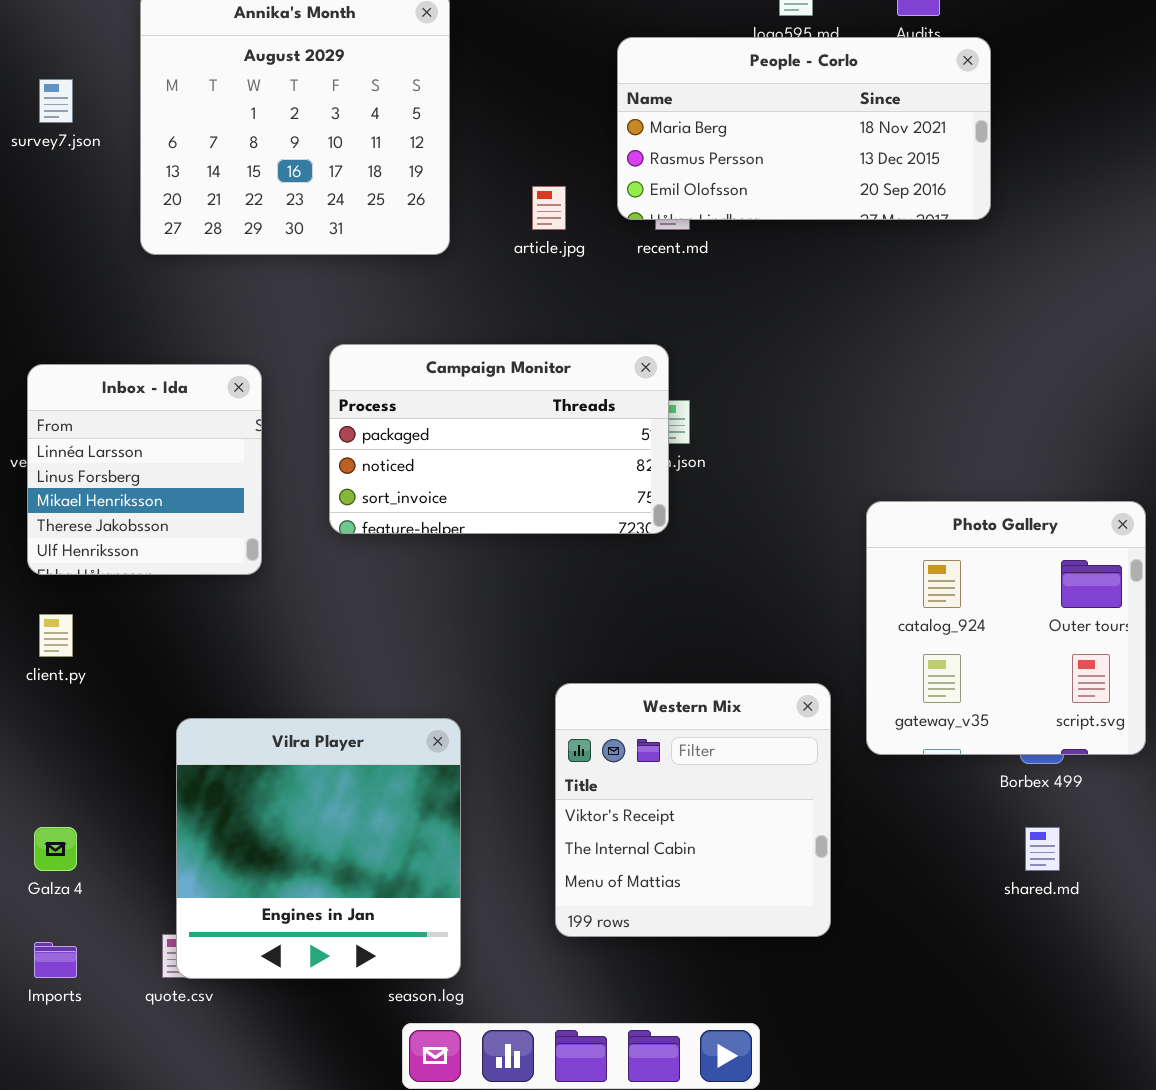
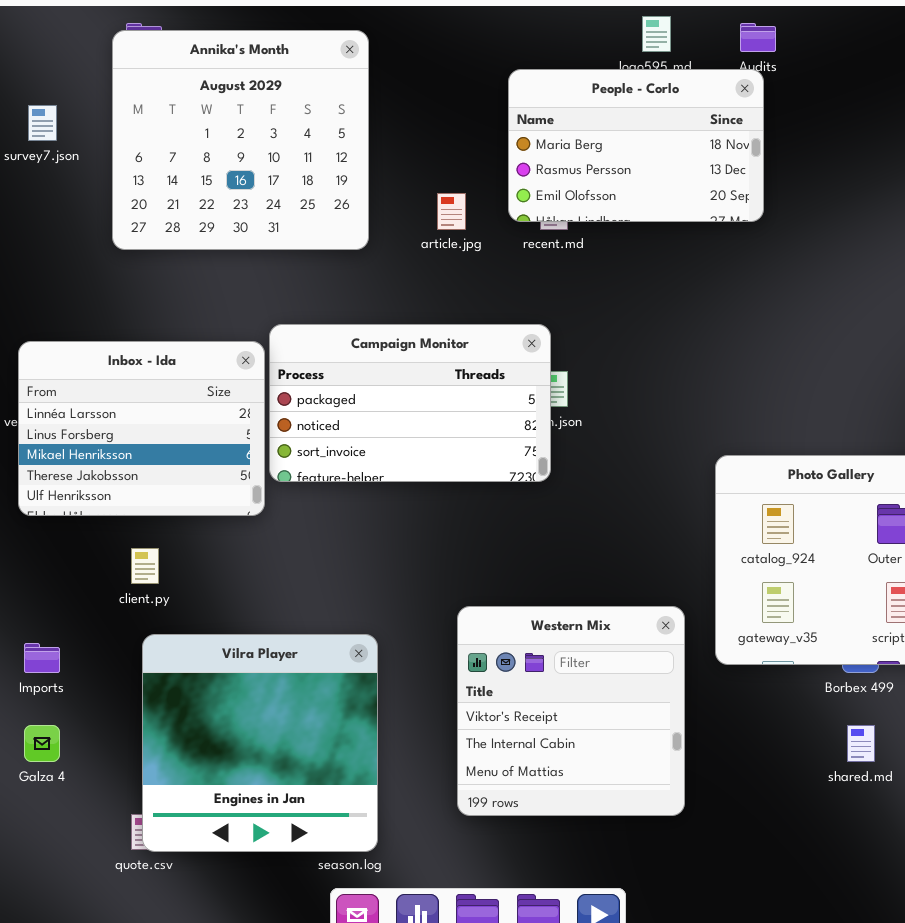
People - Corlo: [617,37,991,220] -> [508,69,764,222], resized
Inbox - Ida: [27,364,262,575] -> [18,341,265,516], resized
client.py: [39,614,73,657] -> [131,548,159,584], moved
Imports: [34,942,77,978] -> [24,643,60,673], moved

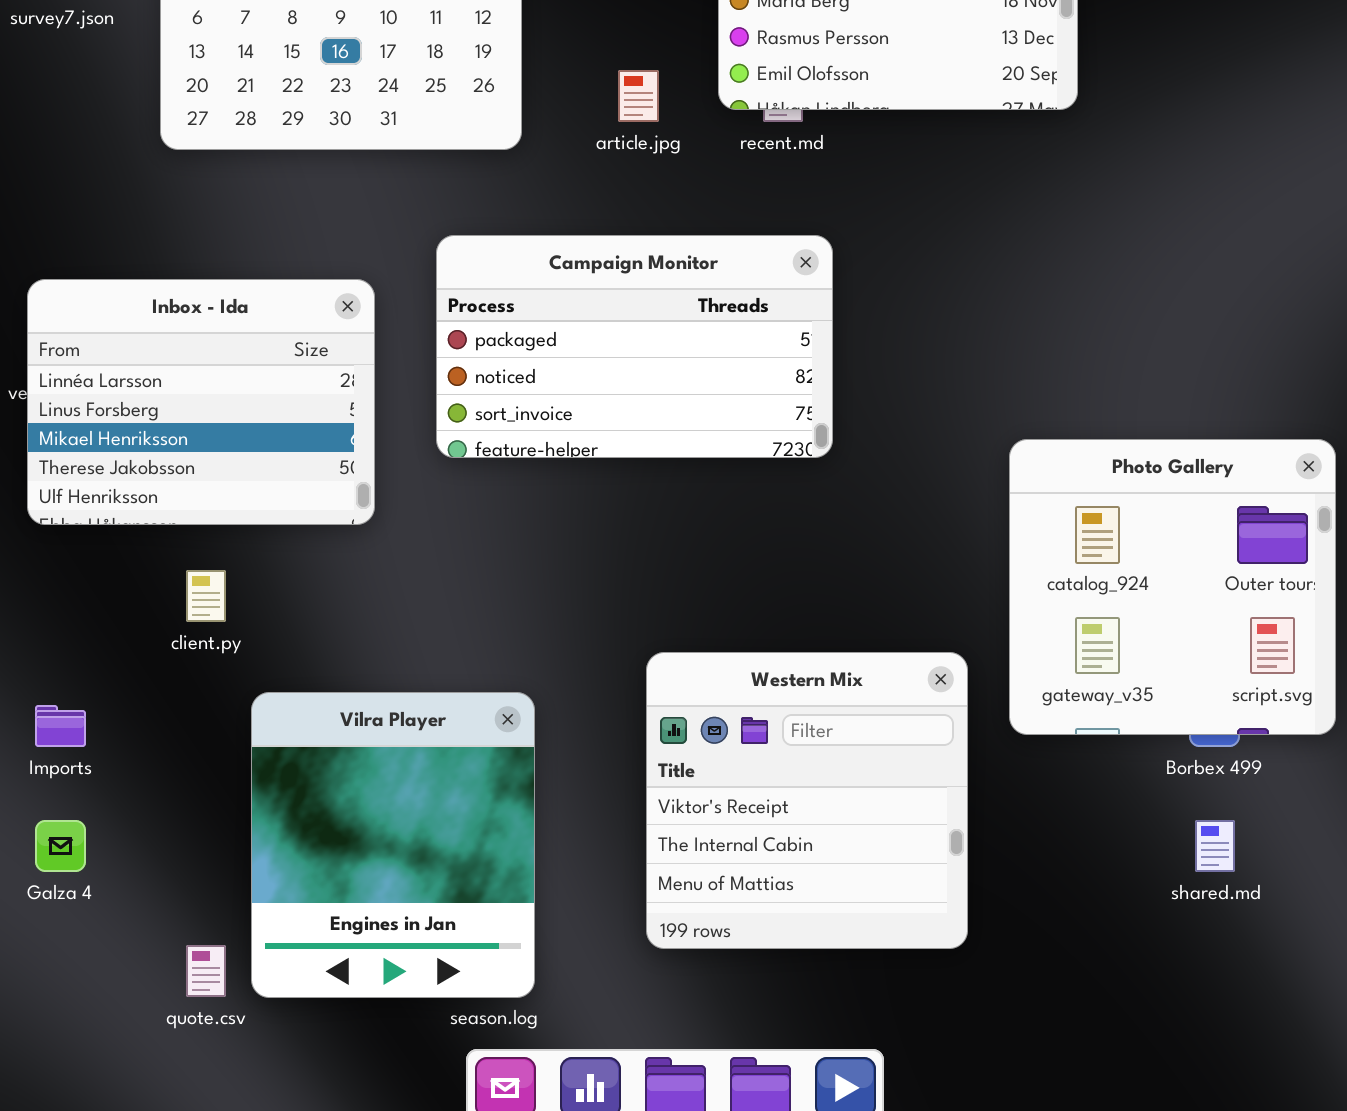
Campaign Monitor: [269,324,551,482] -> [436,235,833,458], moved
Vilra Player: [142,634,378,852] -> [251,692,535,998], resized

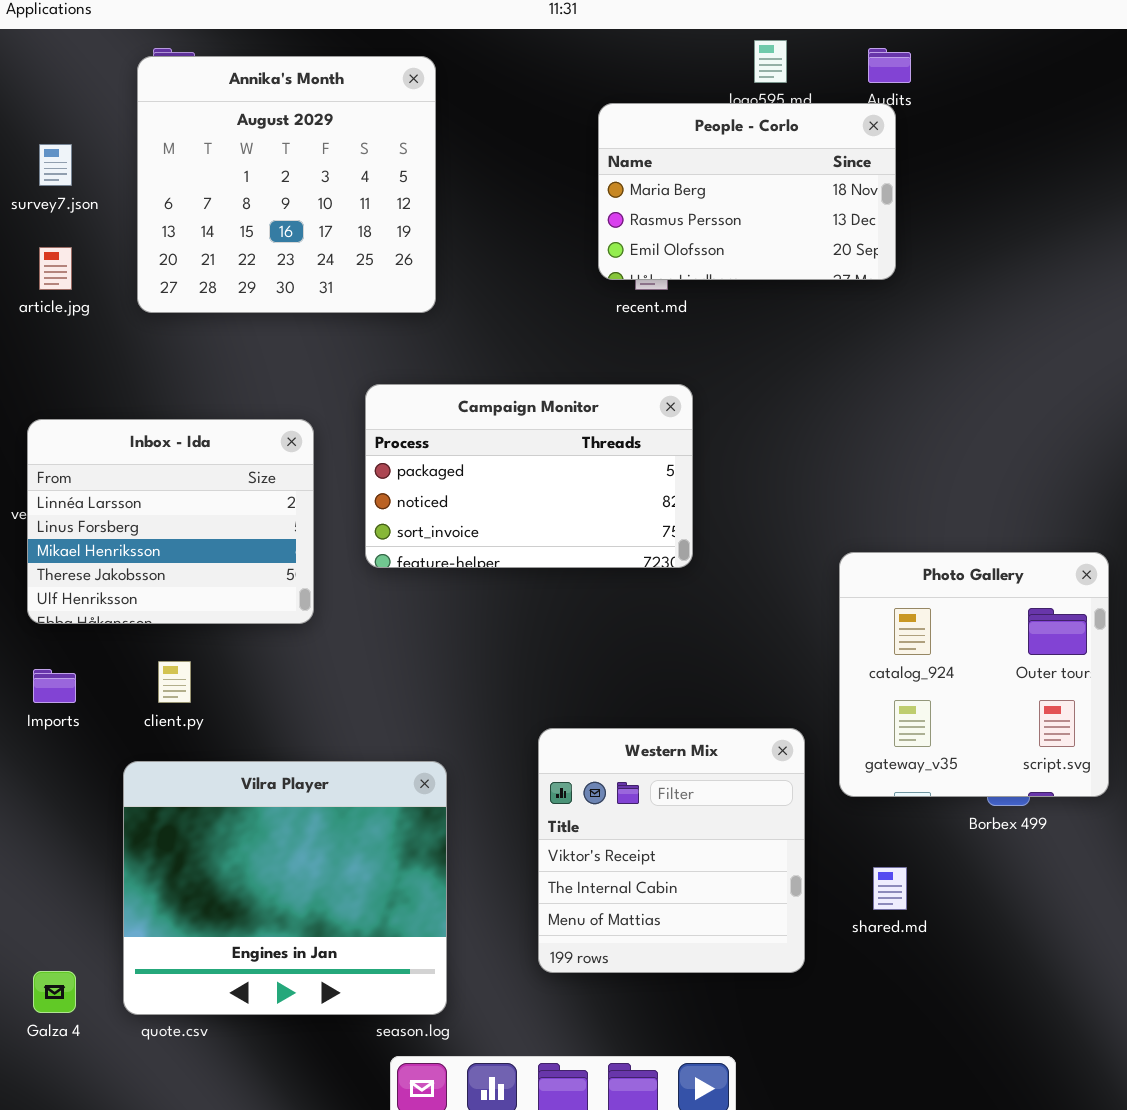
article.jpg: [618,70,659,122] -> [39,247,72,290], moved
Vilra Player: [251,692,535,998] -> [123,761,447,1015], resized
Imports: [35,705,86,747] -> [33,669,76,703], moved
Galza 4: [35,820,86,872] -> [33,971,76,1013], moved
shared.md: [1195,820,1235,872] -> [873,867,907,910], moved

